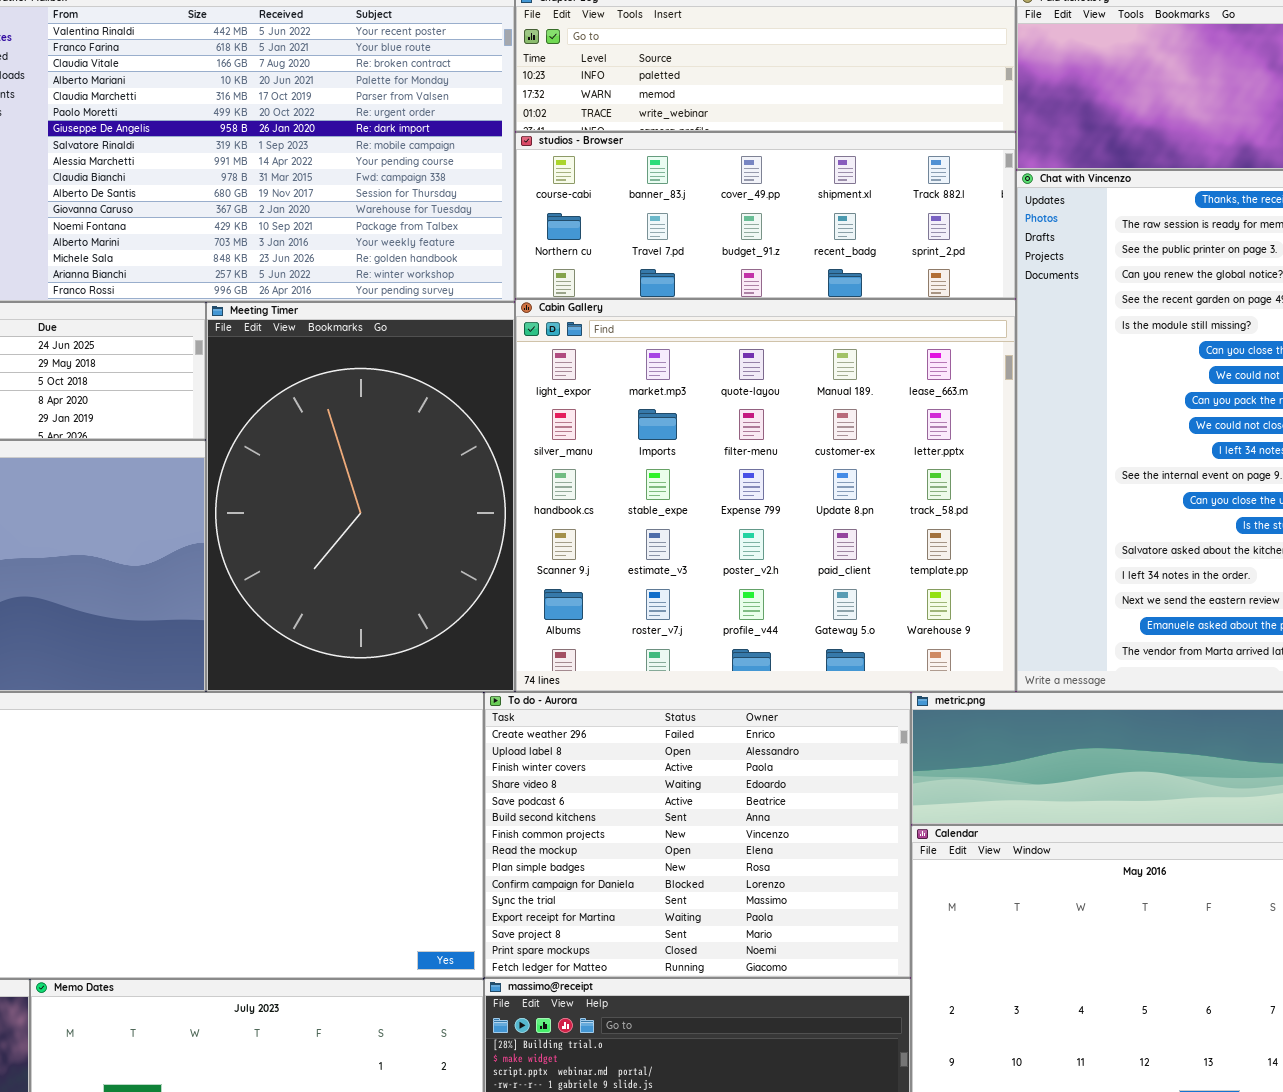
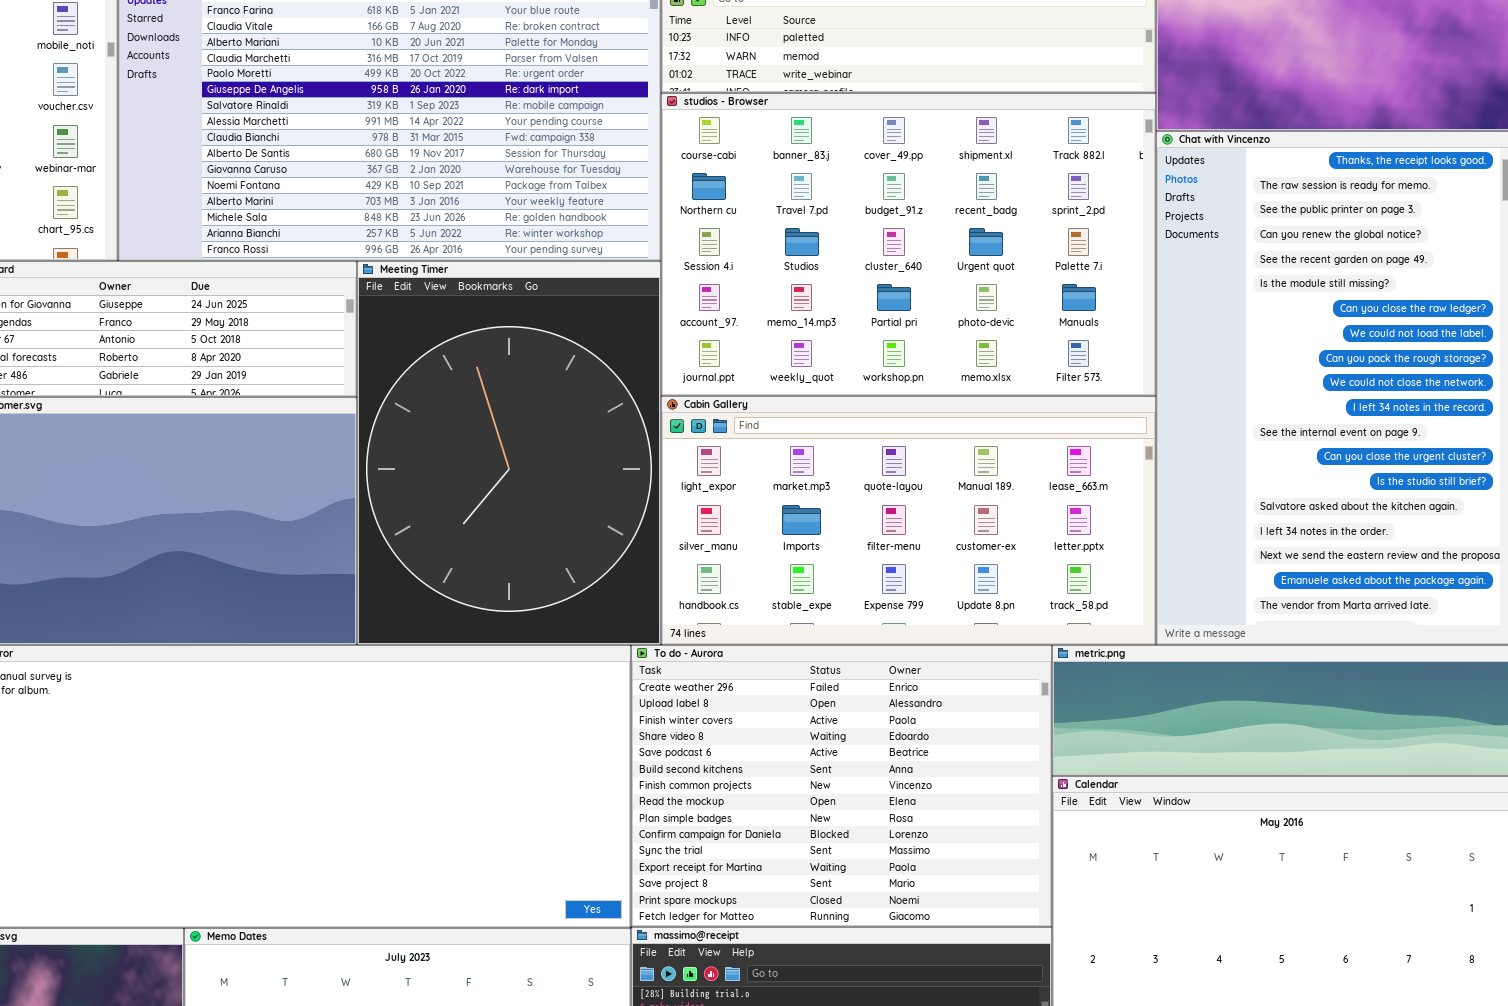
studios - Browser: [515,132,1016,299] -> [661,93,1156,396], resized
Cabin Gallery: [515,299,1016,692] -> [661,396,1156,645], resized

